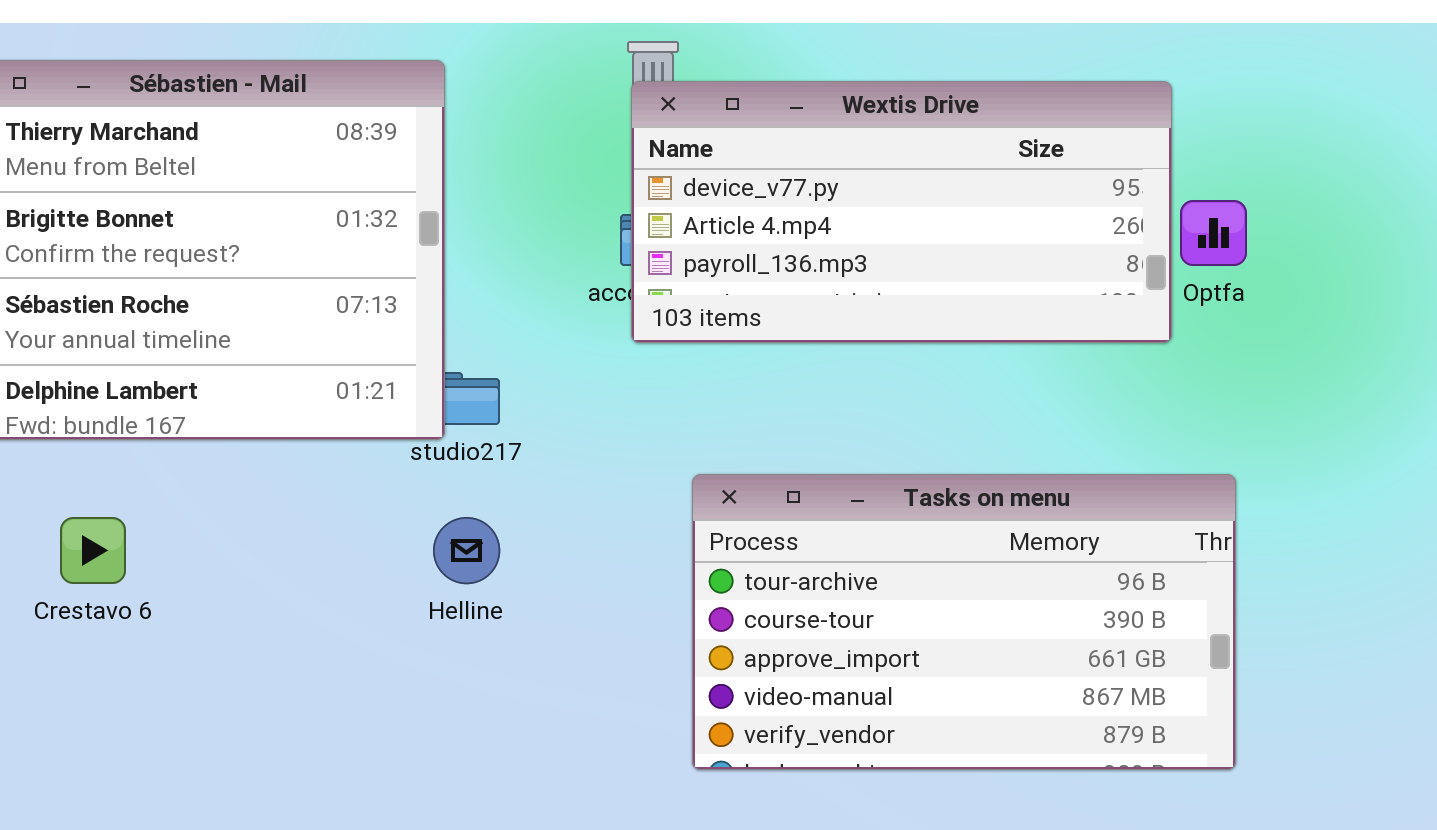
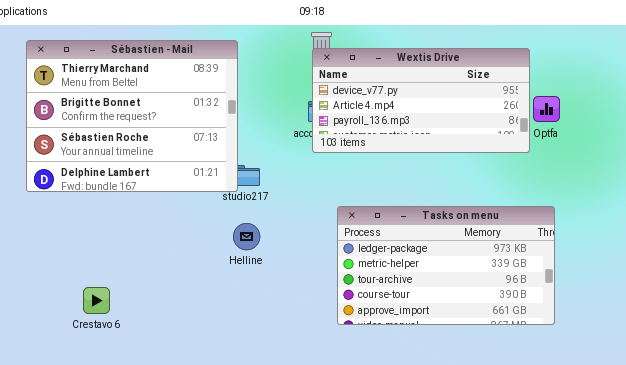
Tasks on menu: [692,474,1236,770] -> [337,206,555,325], scrolled up 2 rows
Crestavo 6: [60,517,126,584] -> [83,287,110,314], moved

